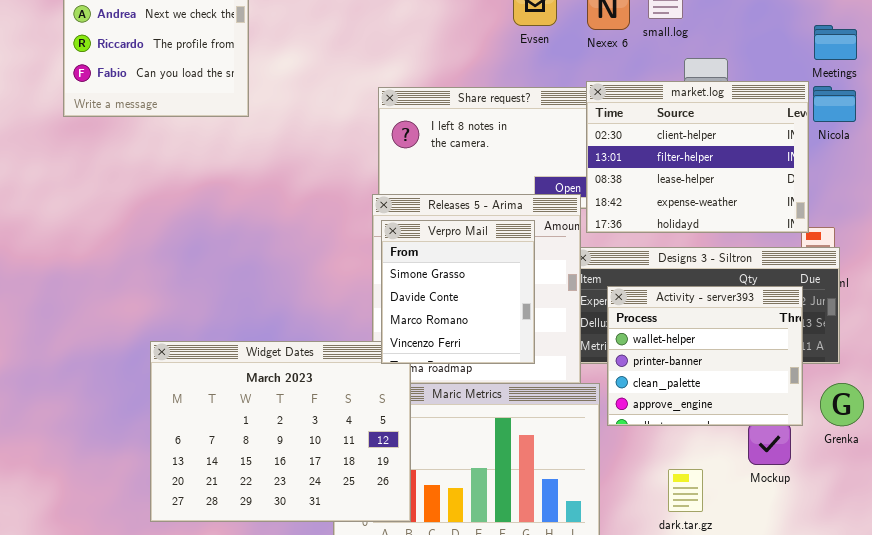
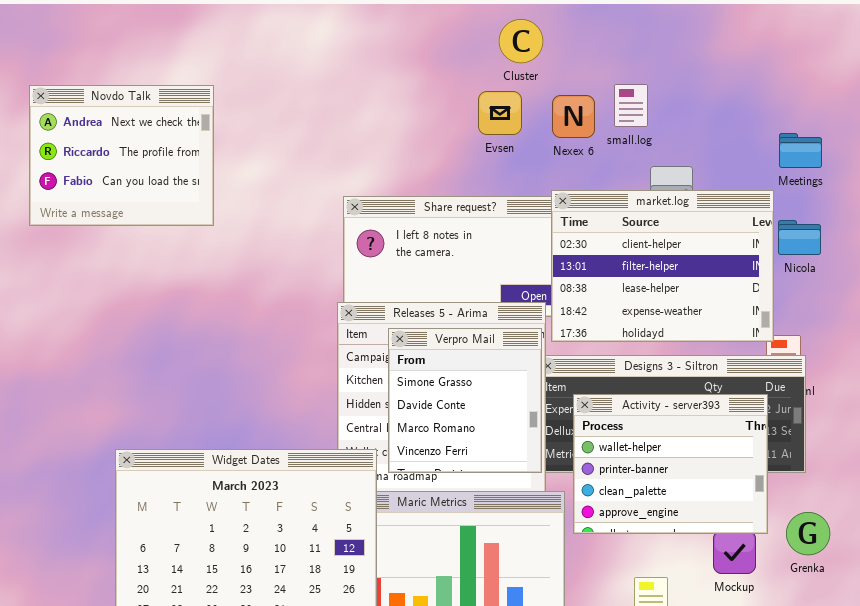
Nicola: [813,86,856,122] -> [778,220,821,255], moved
Verpro Mail: [381,220,535,364] -> [388,328,542,473], moved
Grenka: [820,383,864,426] -> [786,512,830,555], moved

